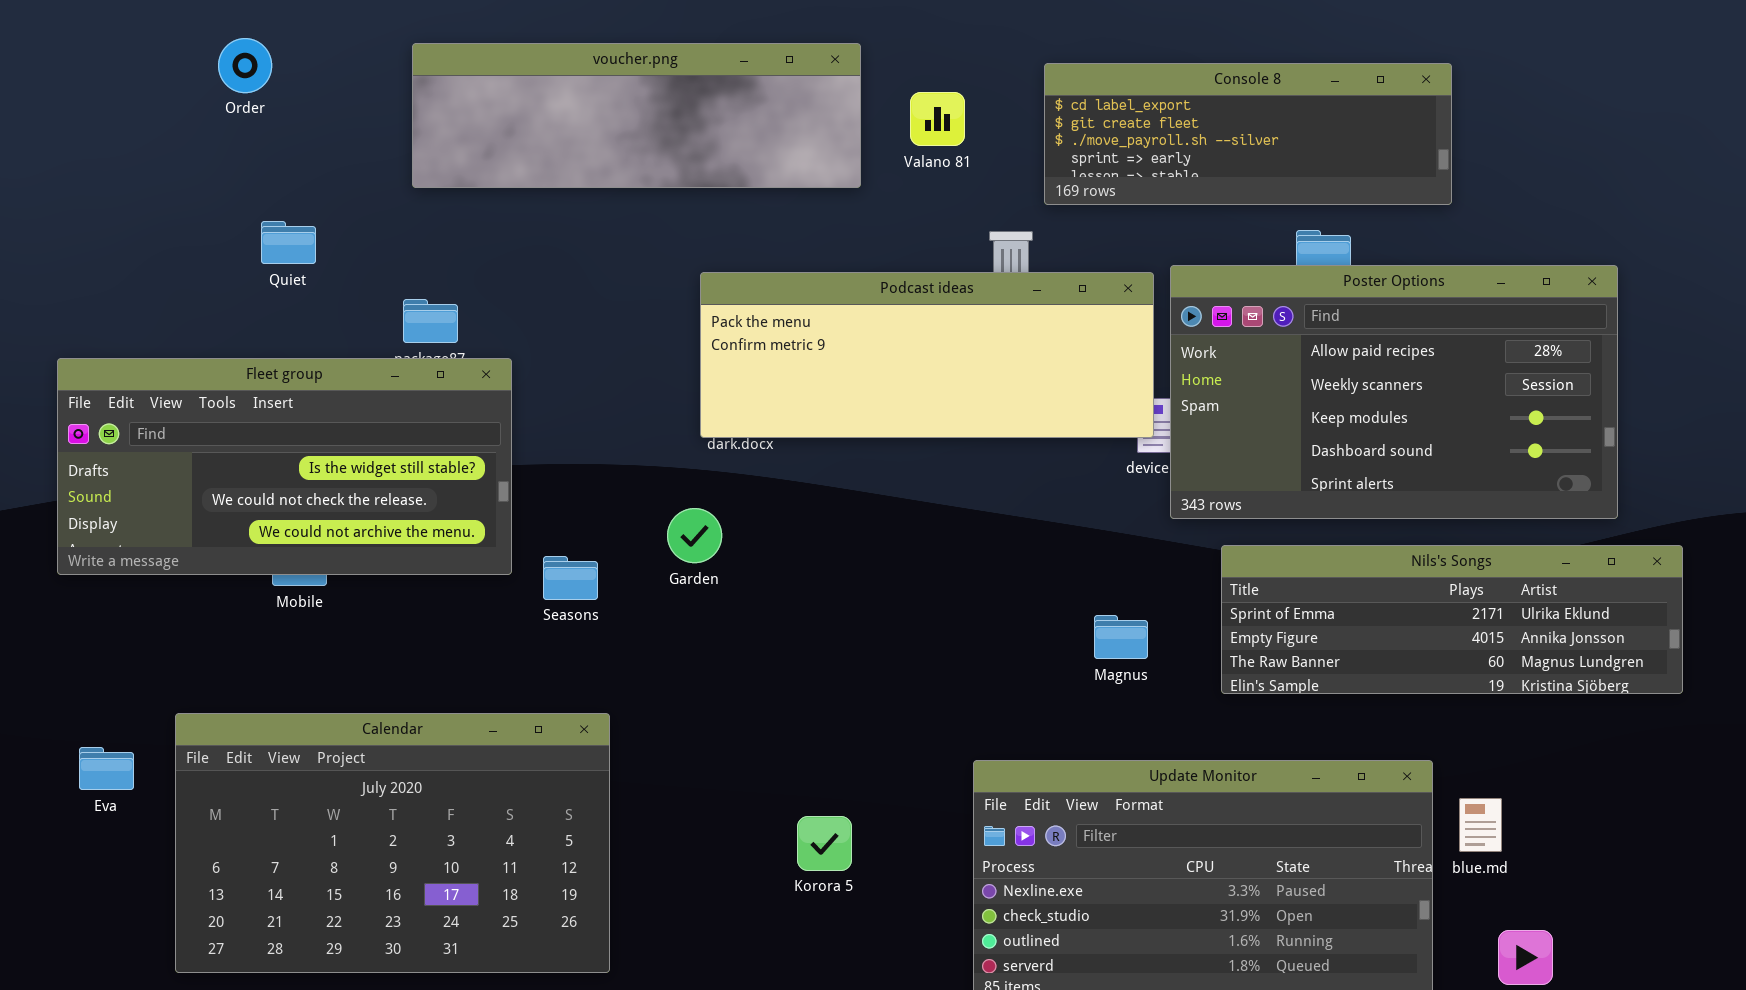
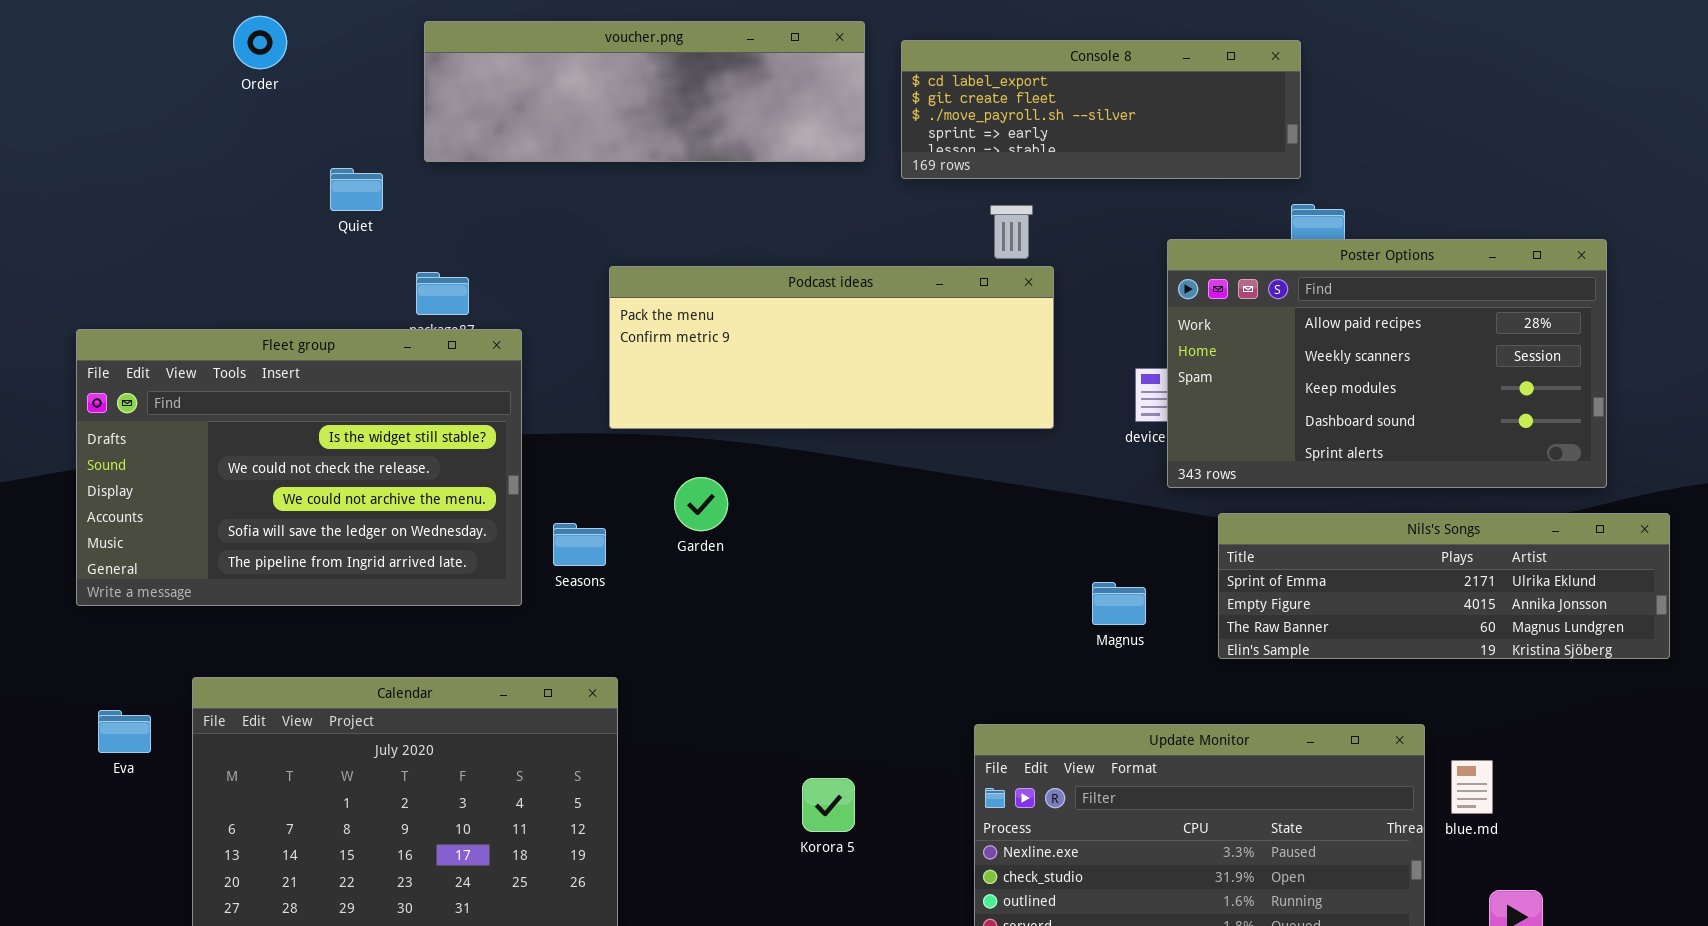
Console 8: [1044,63,1452,205] -> [901,40,1301,179], moved
Quiet: [261,221,316,264] -> [330,168,383,211], moved
Podcast ideas: [700,272,1154,438] -> [609,266,1054,429], moved
Fleet group: [57,358,512,575] -> [76,329,522,606], resized

